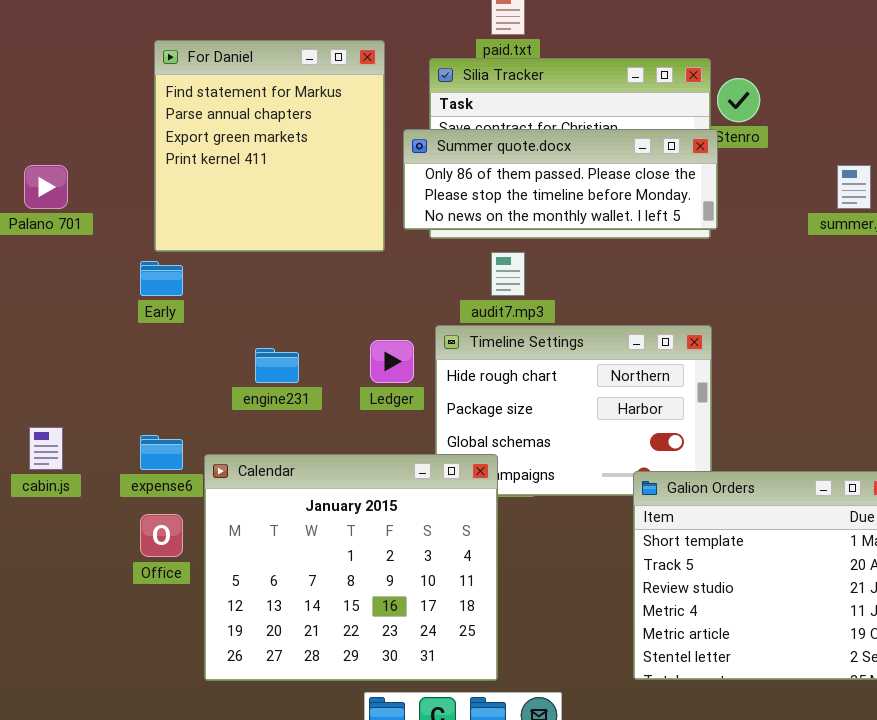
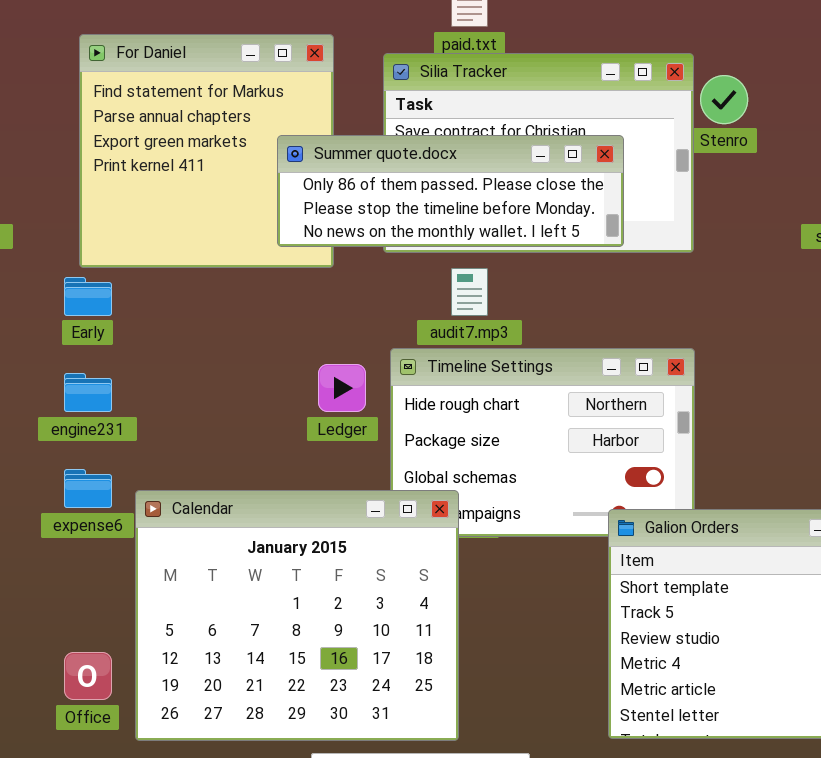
Summer quote.docx: [403,129,718,230] -> [277,135,624,247], moved
engine231: [255,348,299,383] -> [64,373,112,412], moved
Office: [140,514,183,557] -> [64,652,112,700], moved

